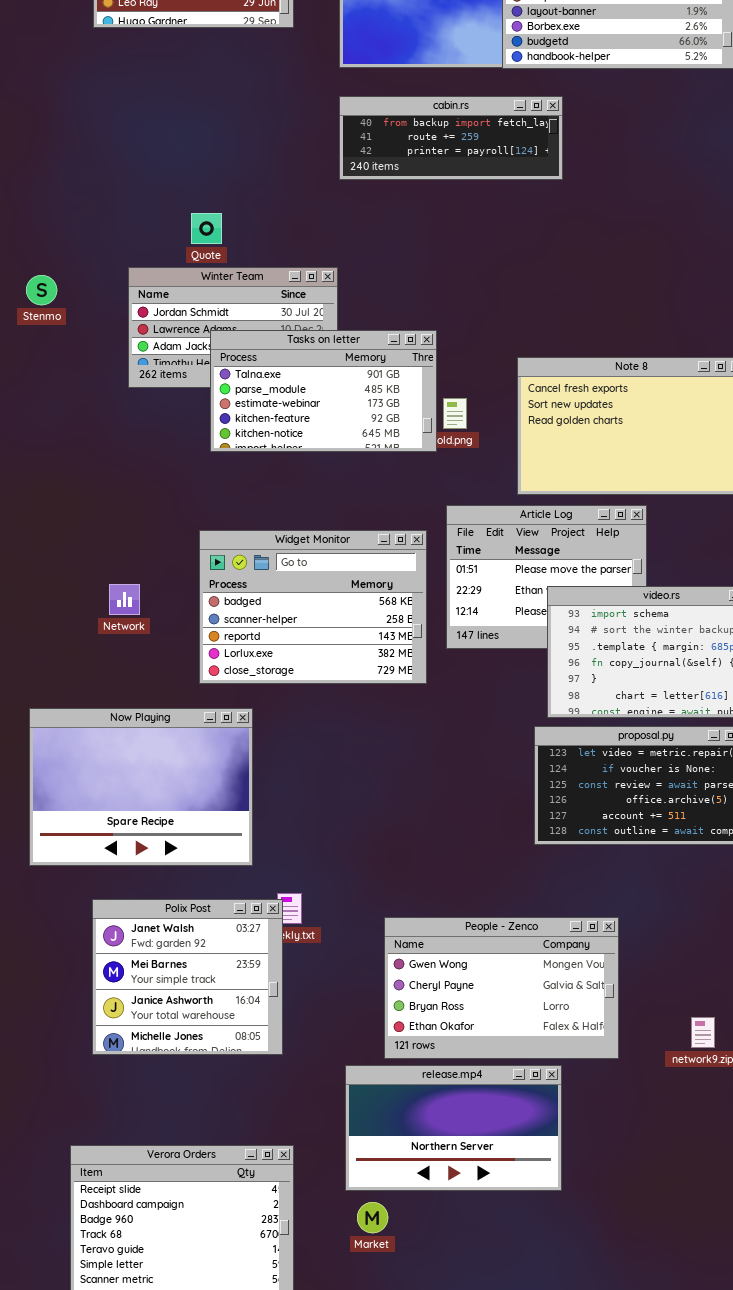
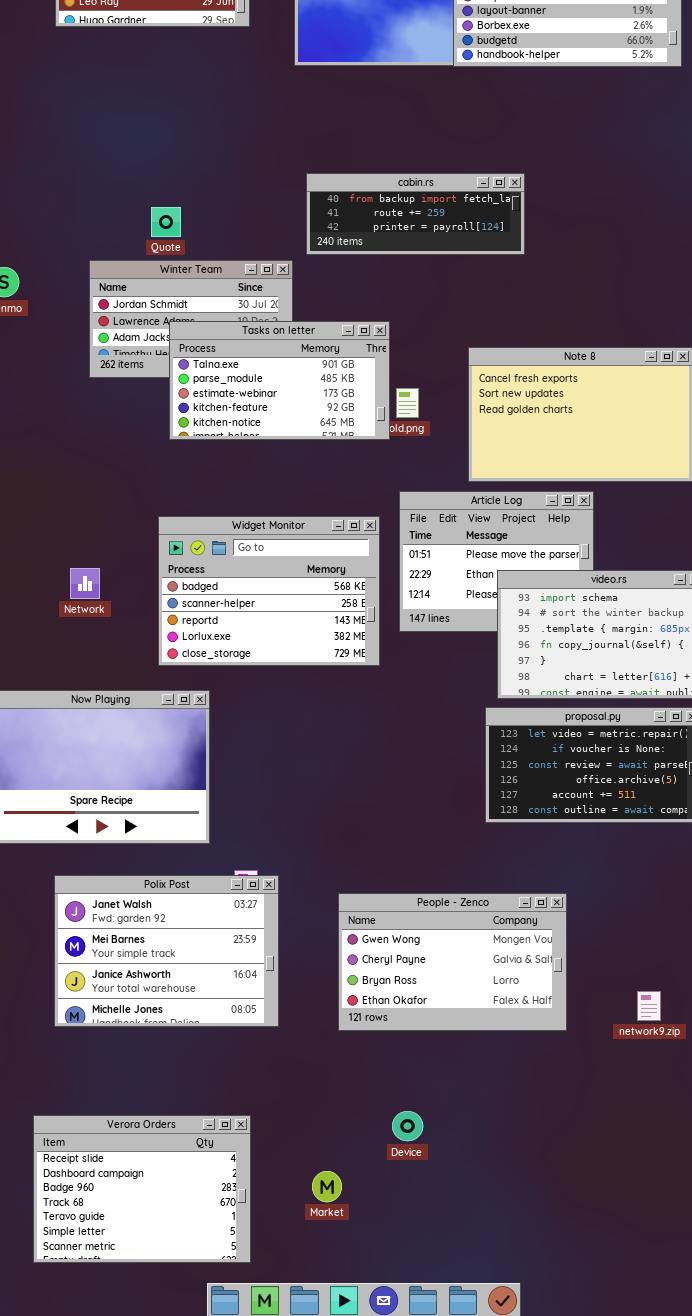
cabin.rs: [339,96,563,180] -> [306,173,525,255], moved
Polix Post: [92,899,283,1055] -> [54,875,279,1027], resized
release.mp4: [345,1065,562,1191] -> none, closed

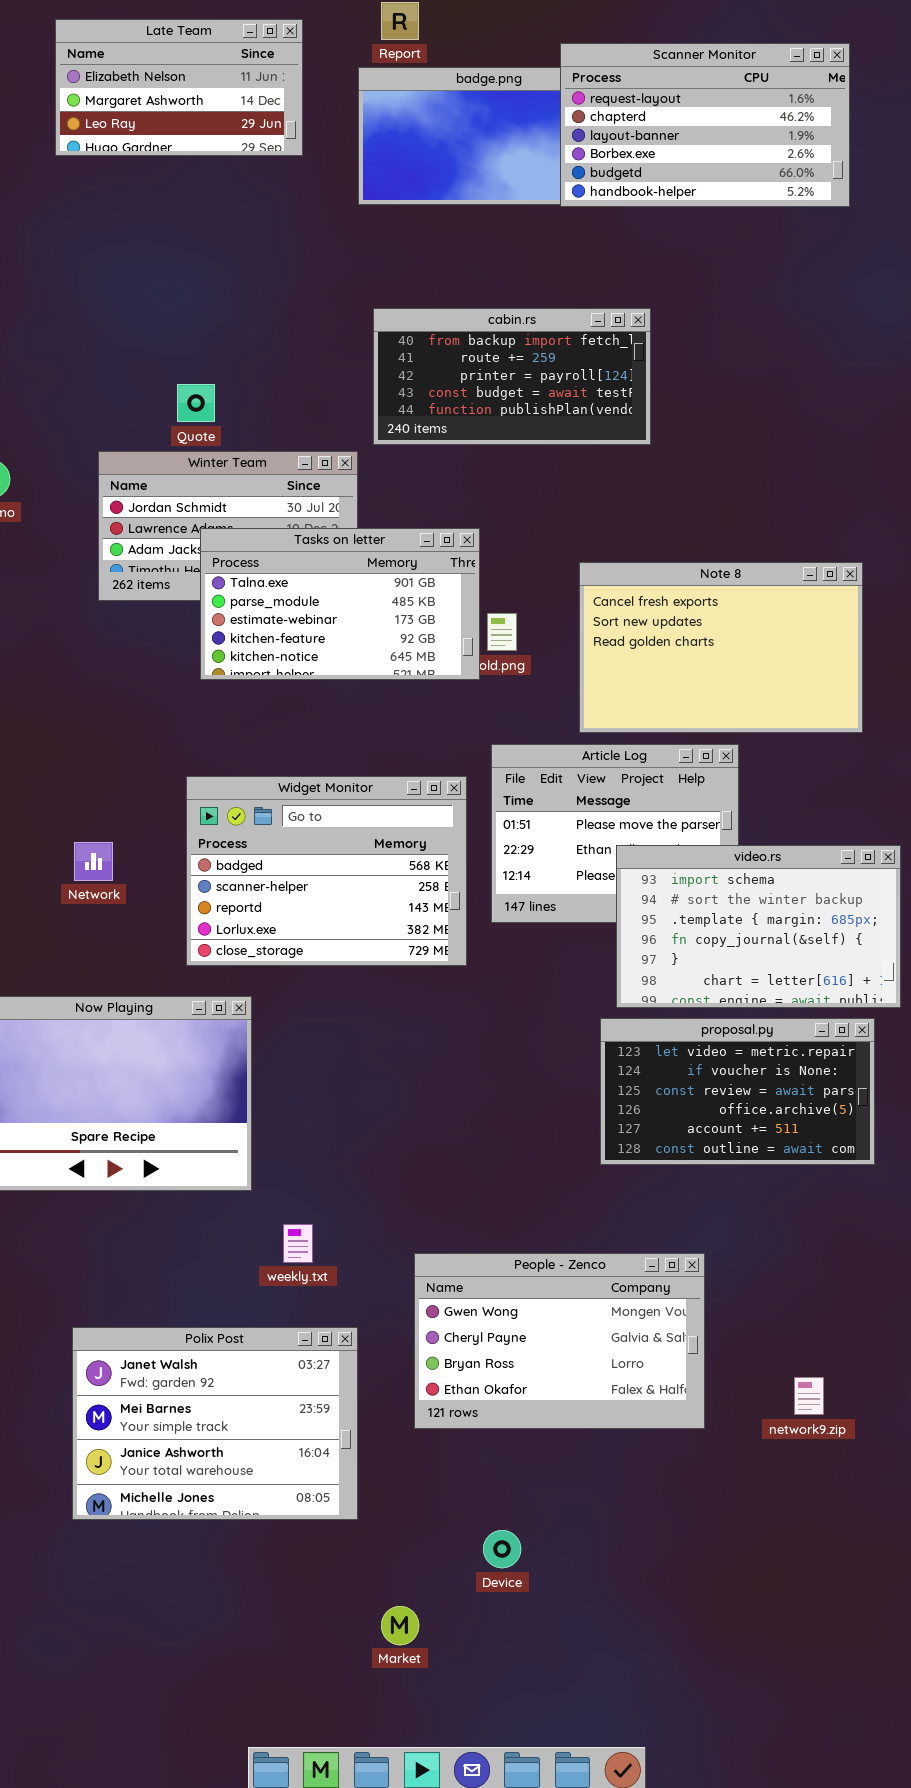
cabin.rs: [306,173,525,255] -> [373,308,651,445], resized
Polix Post: [54,875,279,1027] -> [72,1327,358,1520], moved
Verora Orders: [33,1115,251,1263] -> none, closed

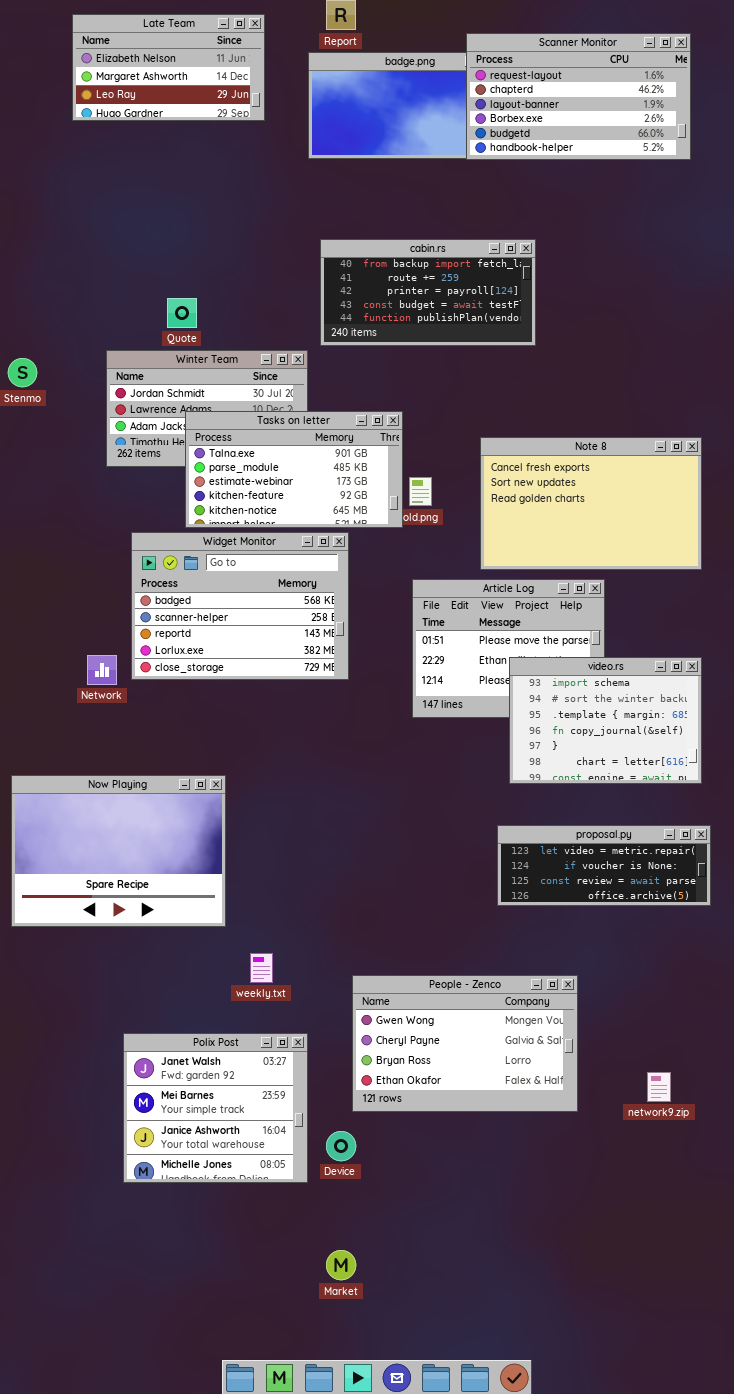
Widget Monitor: [186,776,467,966] -> [131,532,349,680], moved
video.rs: [616,845,901,1008] -> [509,657,702,784], resized
proposal.py: [600,1018,875,1165] -> [497,825,711,906], resized
Polix Post: [72,1327,358,1520] -> [123,1033,308,1183], resized
Device: [483,1530,521,1568] -> [326,1131,356,1161], moved

